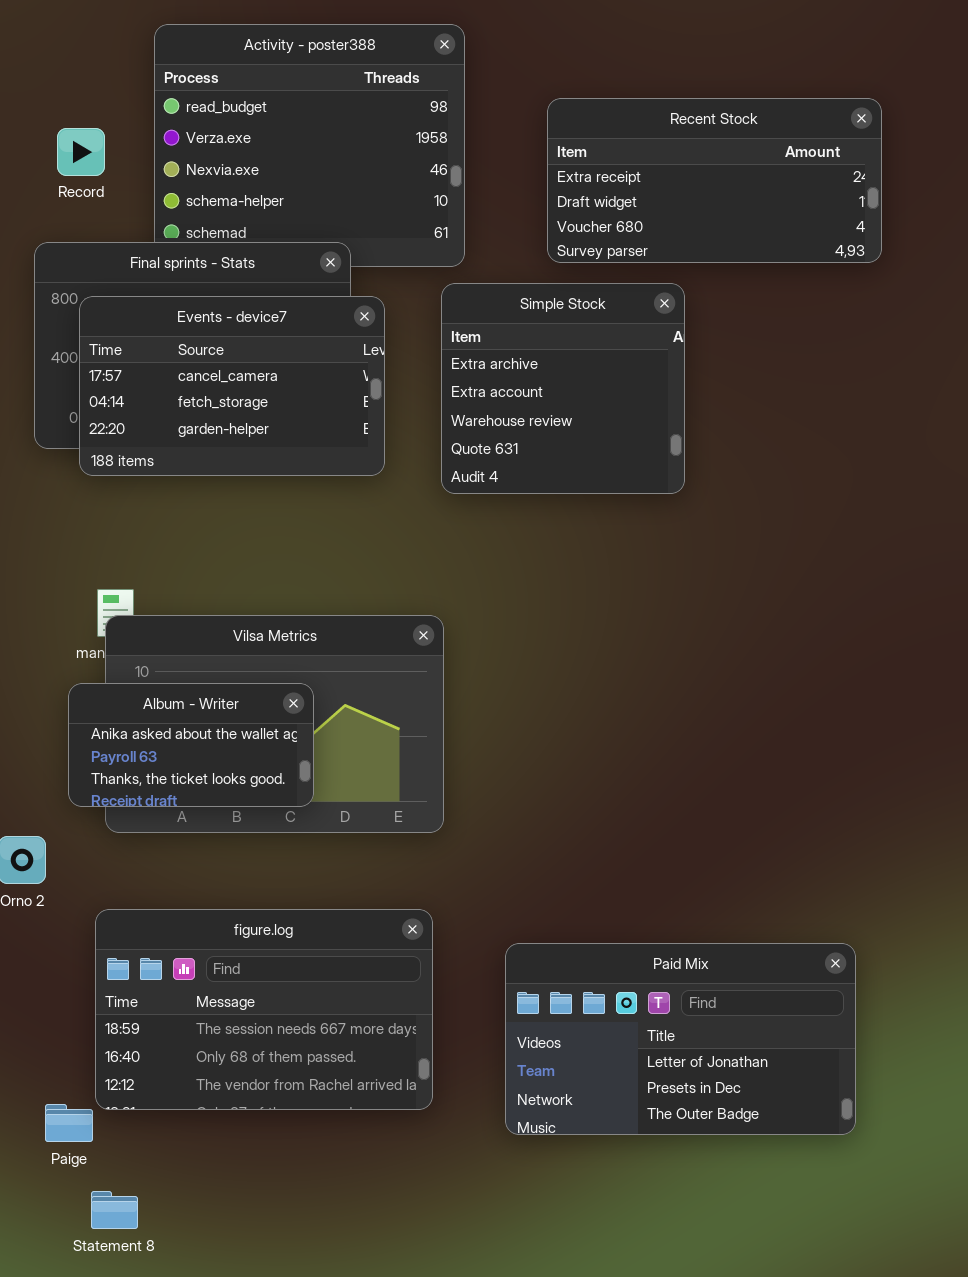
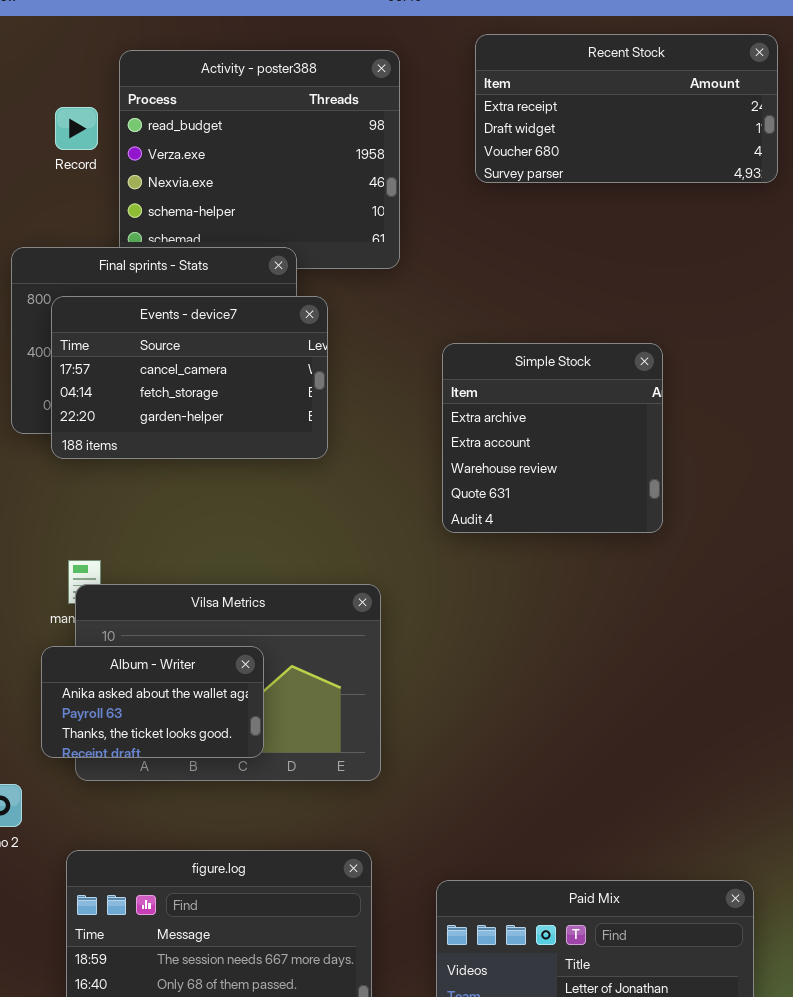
Recent Stock: [547,98,882,263] -> [475,34,778,183], moved
Record: [57,128,105,176] -> [55,107,98,150], moved
Simple Stock: [441,283,685,494] -> [442,343,663,533], moved

